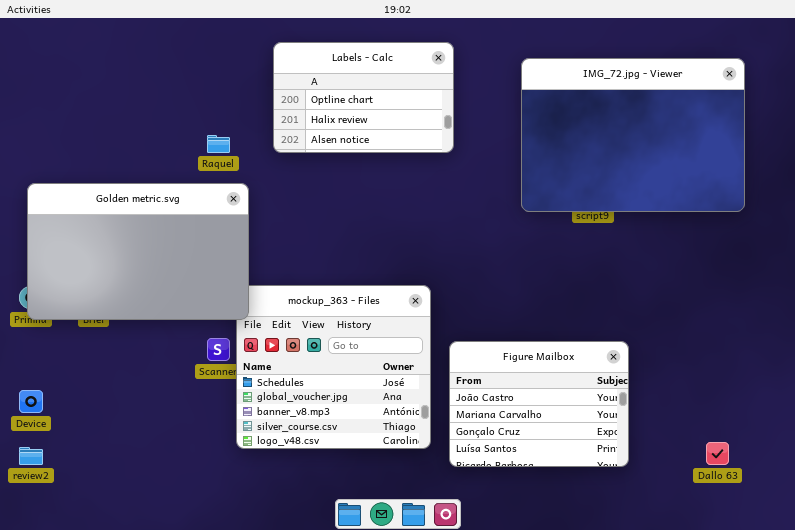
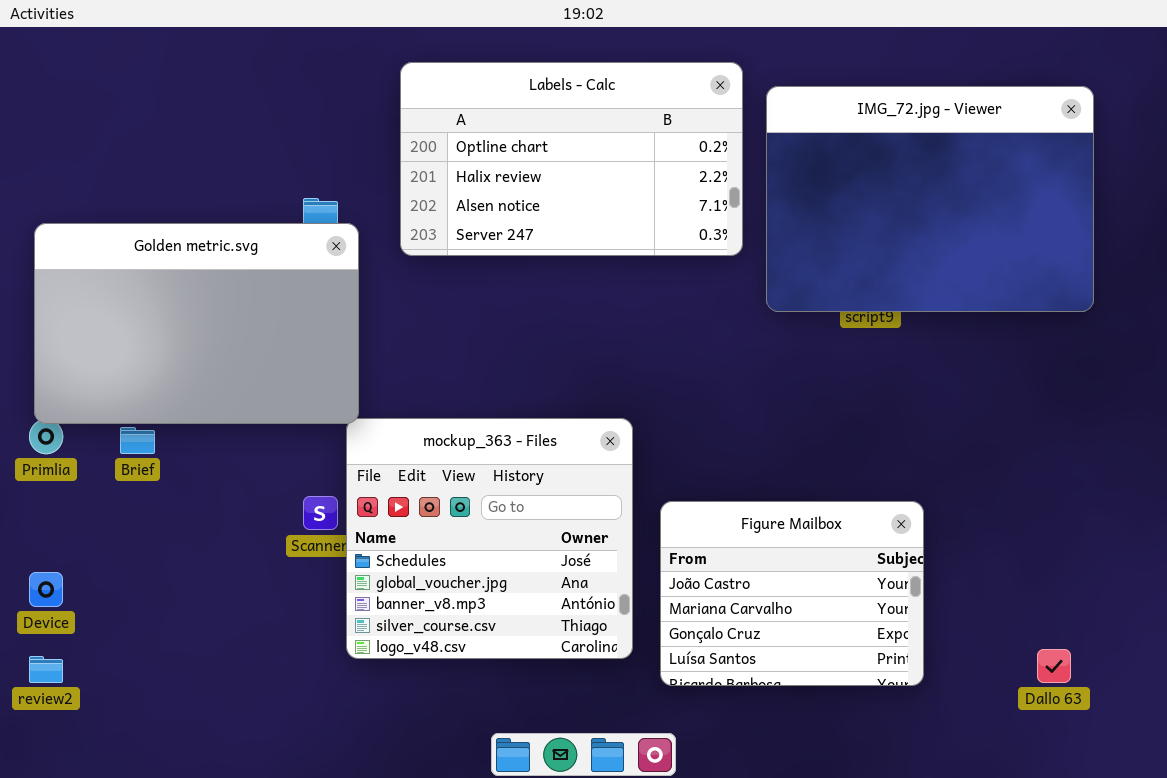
Labels - Calc: [273,42,454,153] -> [400,62,743,256], resized
Golden metric.svg: [27,183,249,320] -> [34,223,359,424], moved

